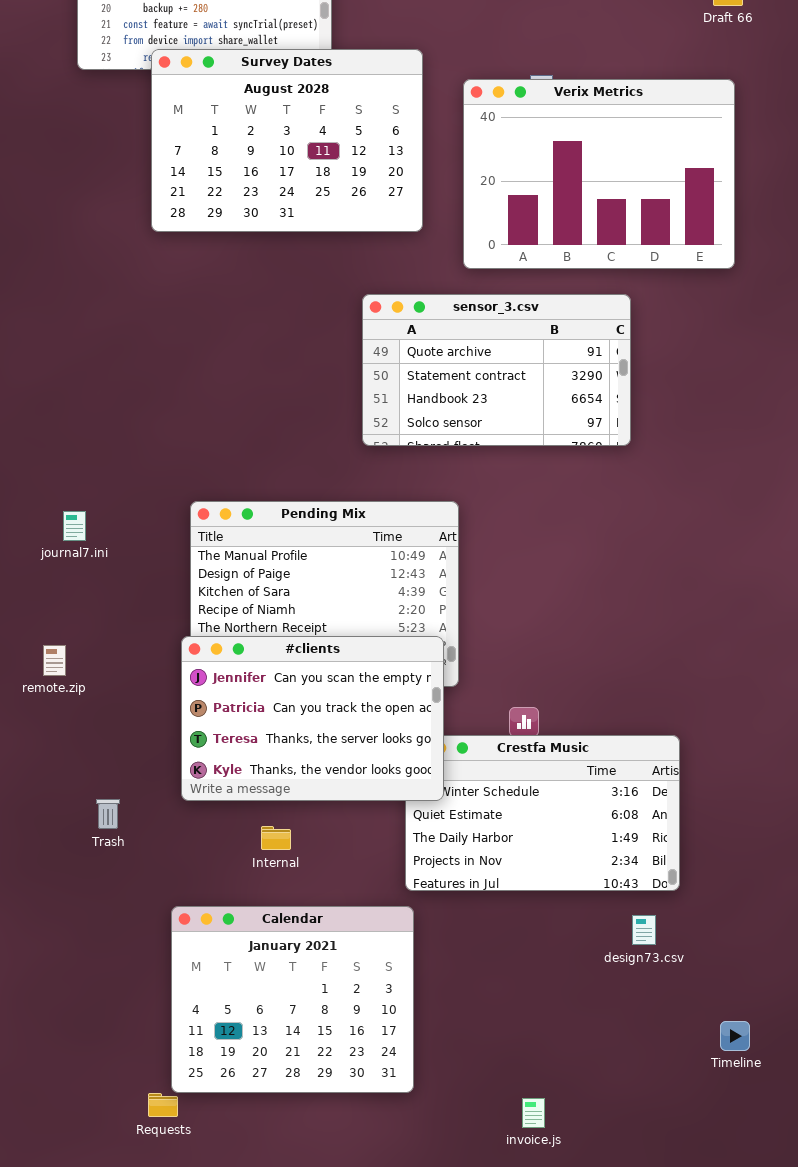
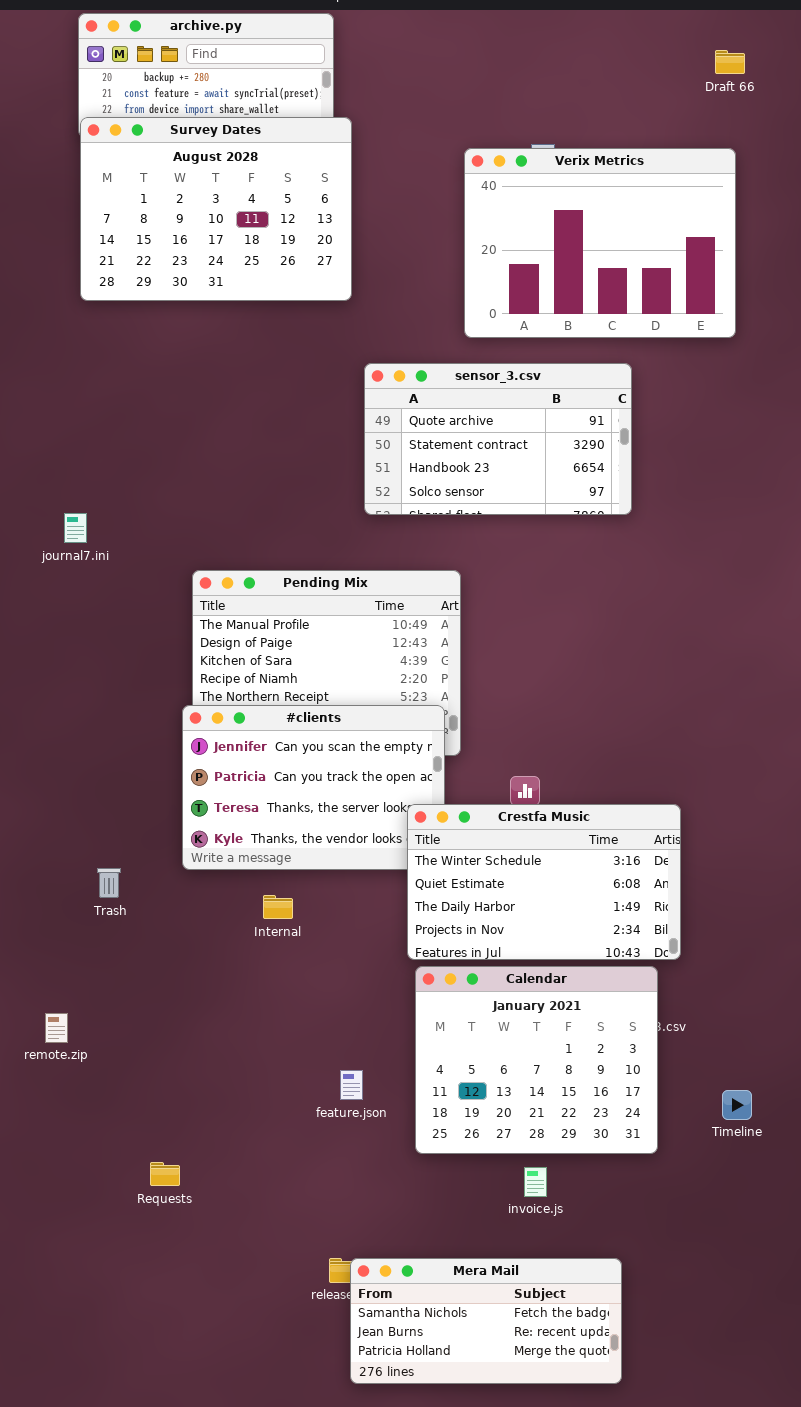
Survey Dates: [151,49,423,232] -> [80,117,352,301], moved
journal7.ini: [63,511,86,541] -> [64,513,87,543], moved
remote.zip: [43,645,66,676] -> [45,1013,68,1043], moved
Crestfa Music: [405,735,680,891] -> [407,804,681,960], raised
Calendar: [171,906,414,1093] -> [415,966,658,1154], moved

